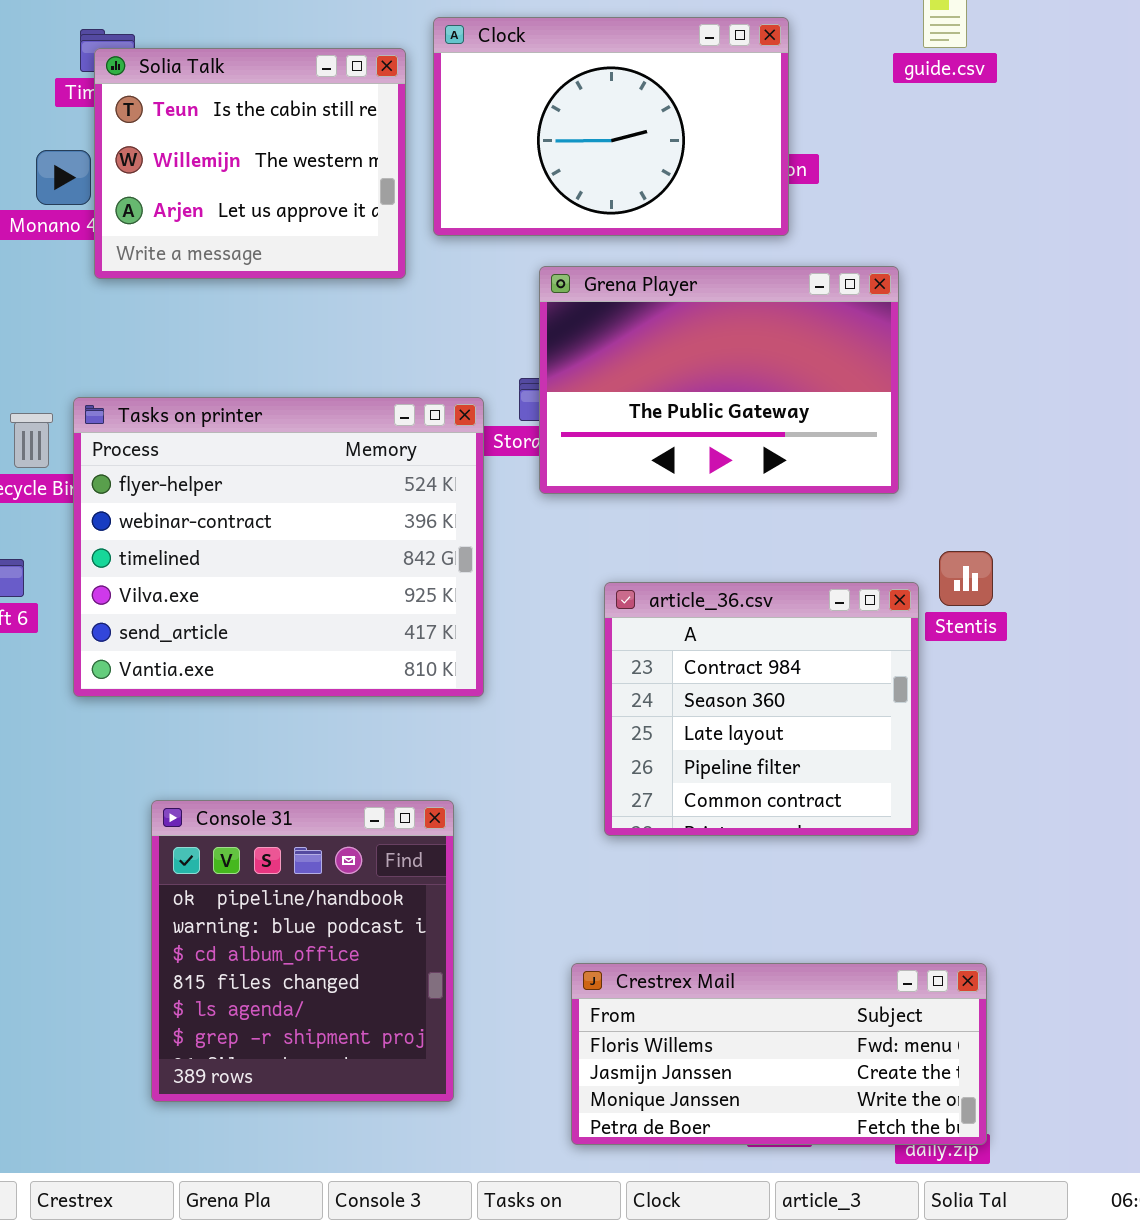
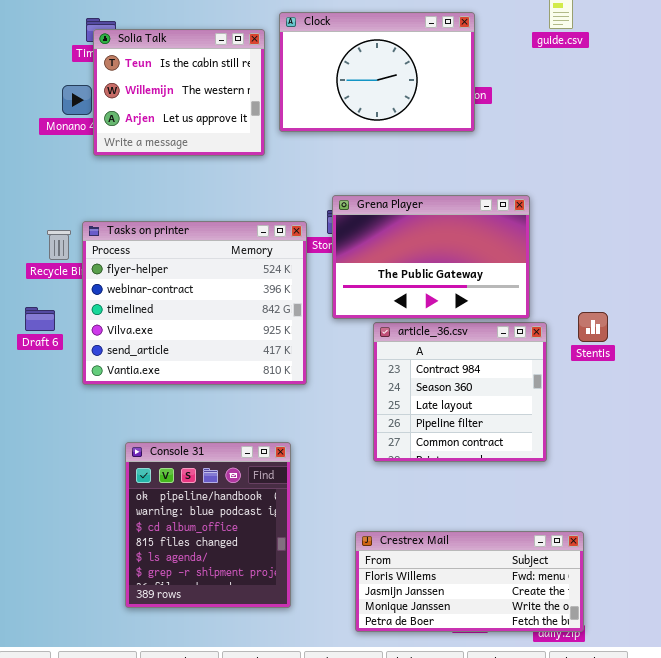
Grena Player: [539,266,899,494] -> [332,195,530,319], moved
Stentis: [939,551,993,606] -> [578,312,608,342], moved

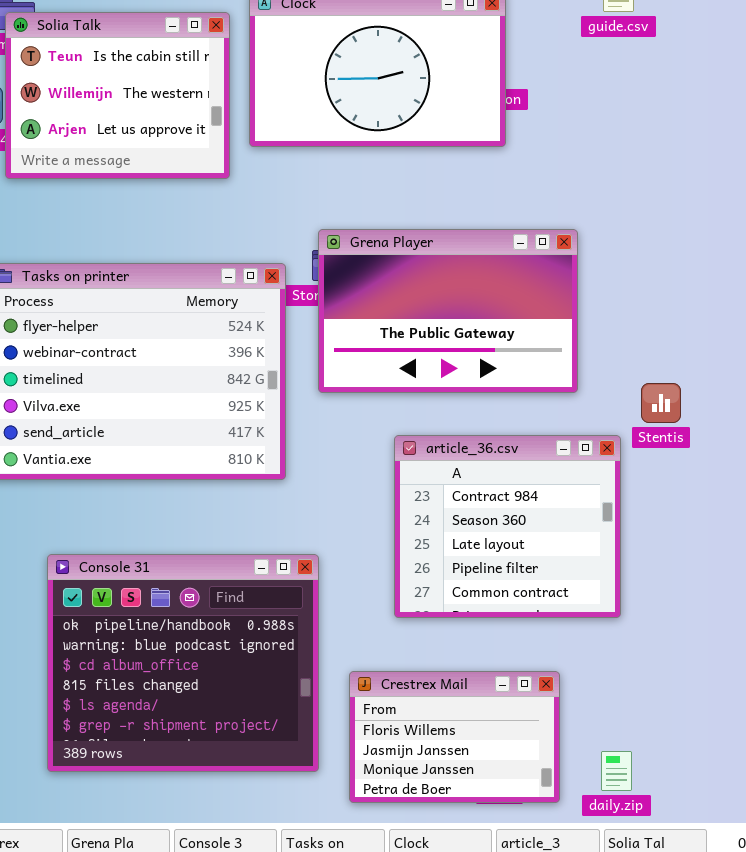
article_36.csv: [373,322,547,462] -> [394,435,621,618], moved
Console 31: [125,442,291,608] -> [47,554,319,772], resized
Crestrex Mail: [355,531,584,632] -> [349,671,560,803], resized

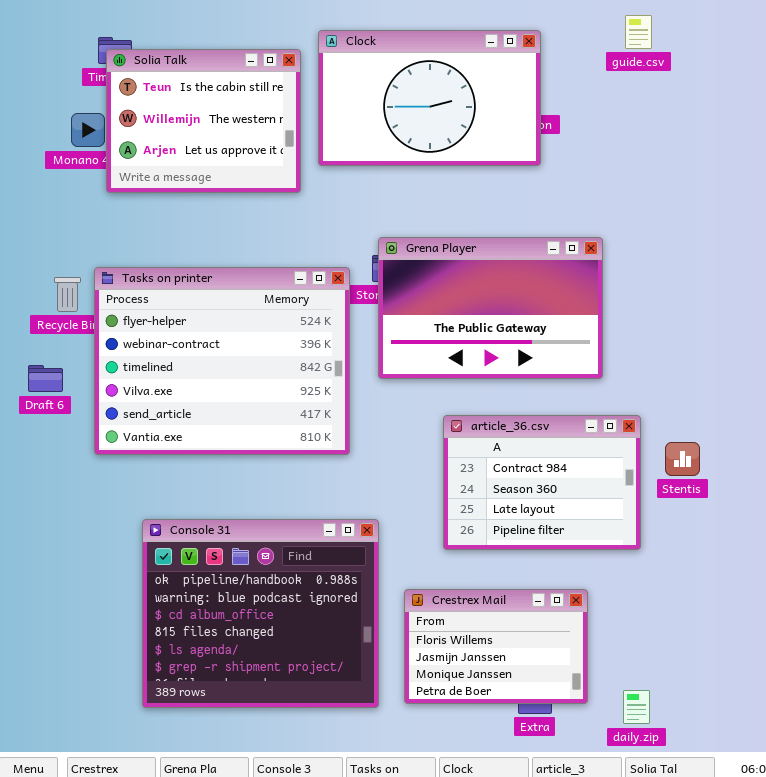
Stentis: [641,383,681,423] -> [665,442,700,476], moved
article_36.csv: [394,435,621,618] -> [443,415,641,550], resized
Crestrex Mail: [349,671,560,803] -> [404,589,588,704], moved

